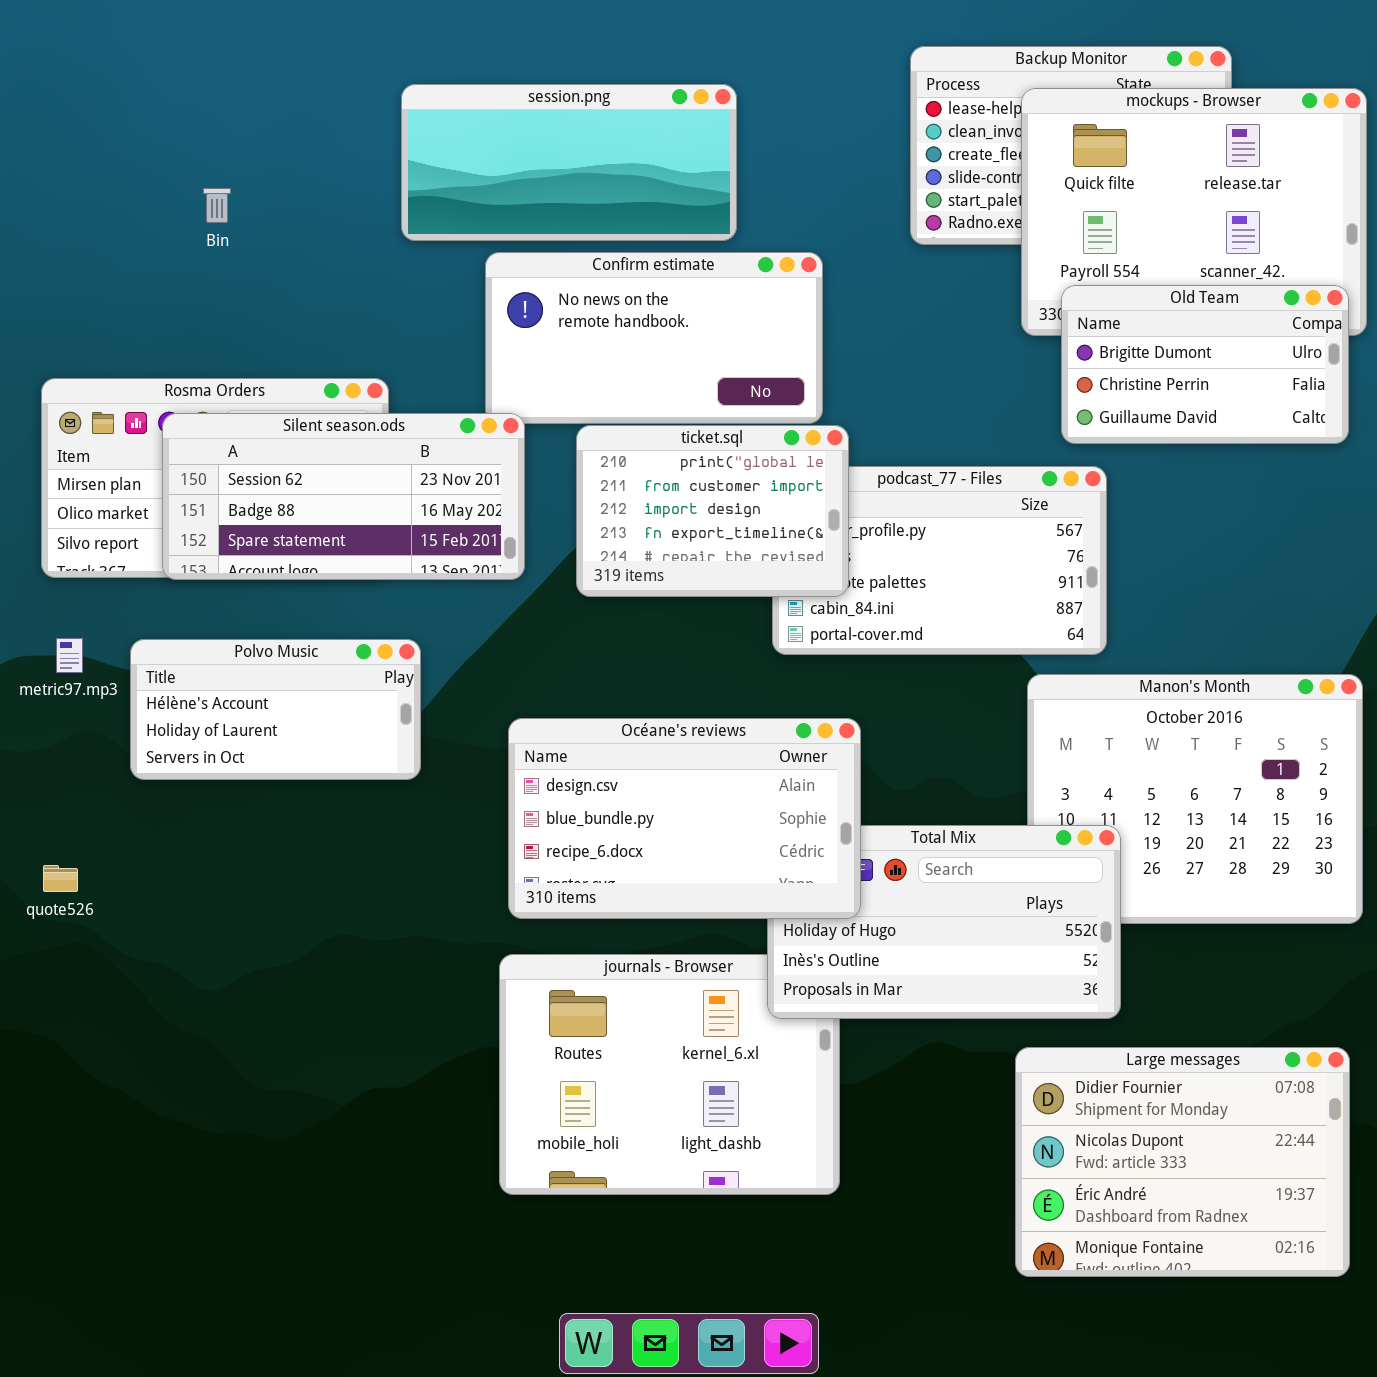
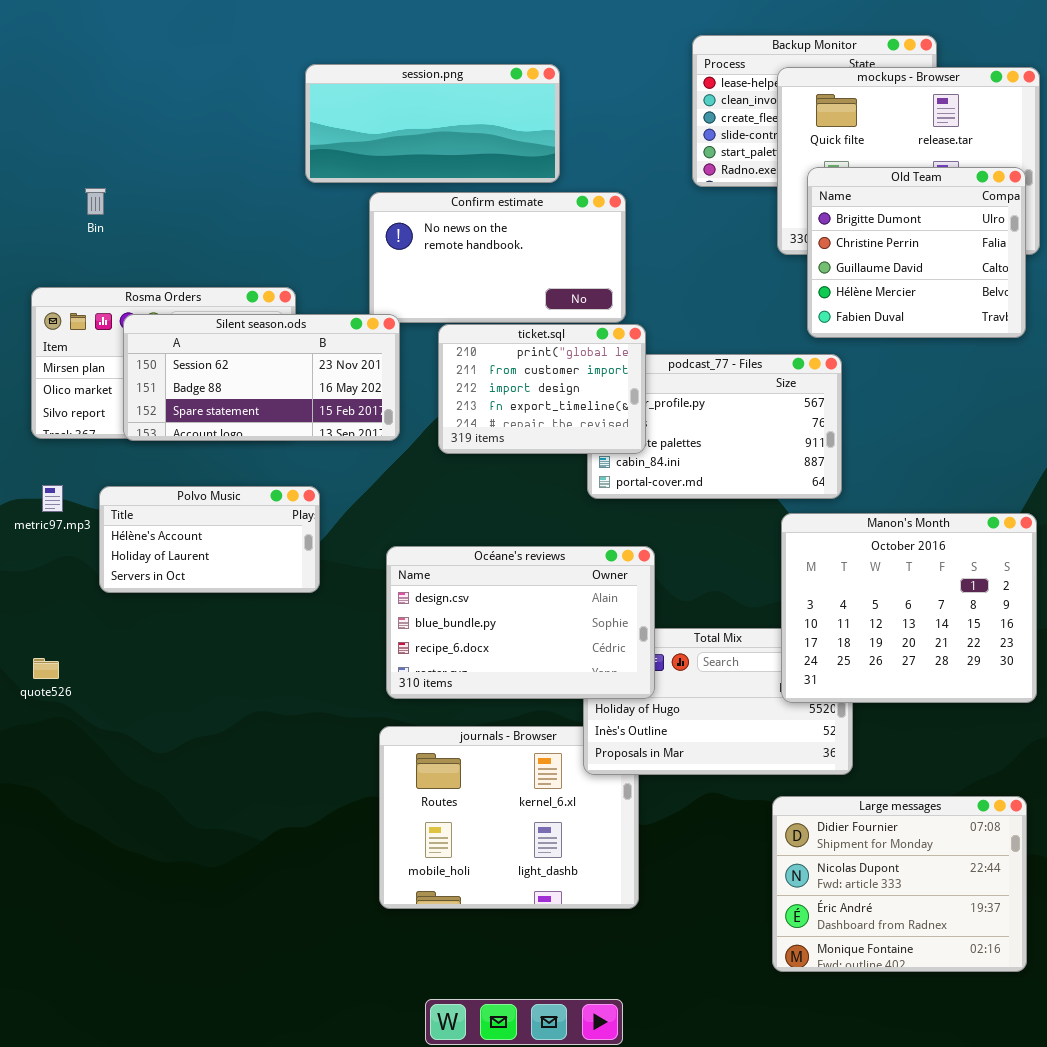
Bin: [203,188,231,223] -> [85,188,106,215], moved
Old Team: [1061,285,1349,444] -> [807,167,1026,338], resized
Manon's Month: [1027,674,1363,924] -> [781,513,1037,703], raised

